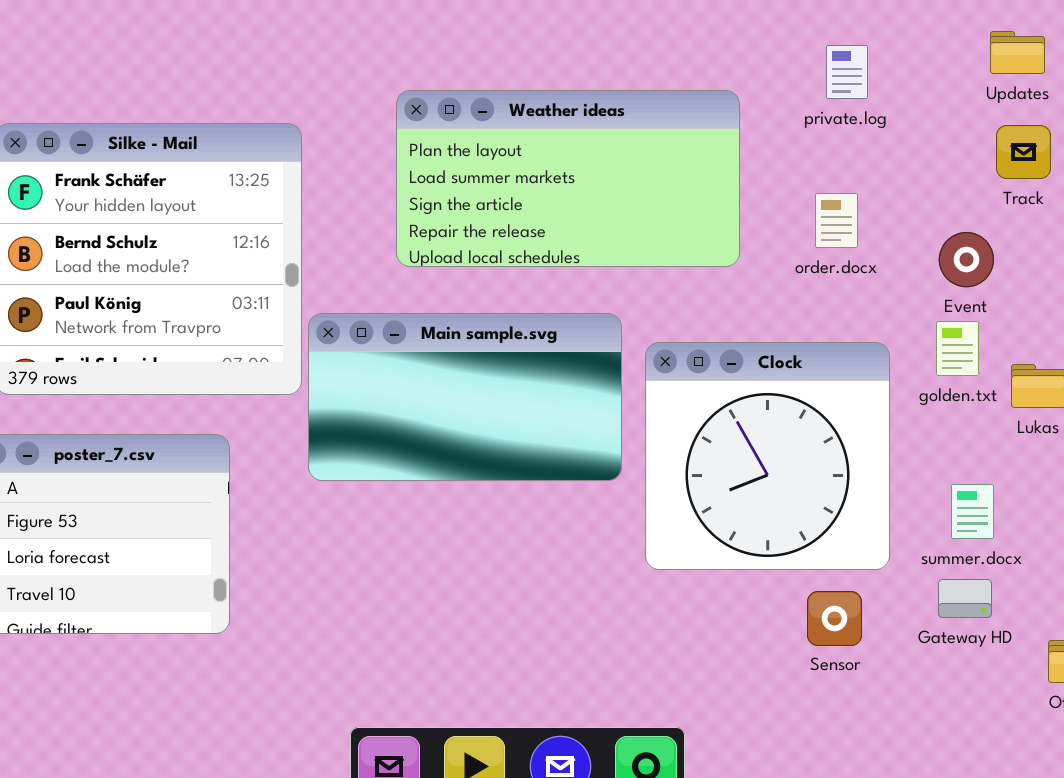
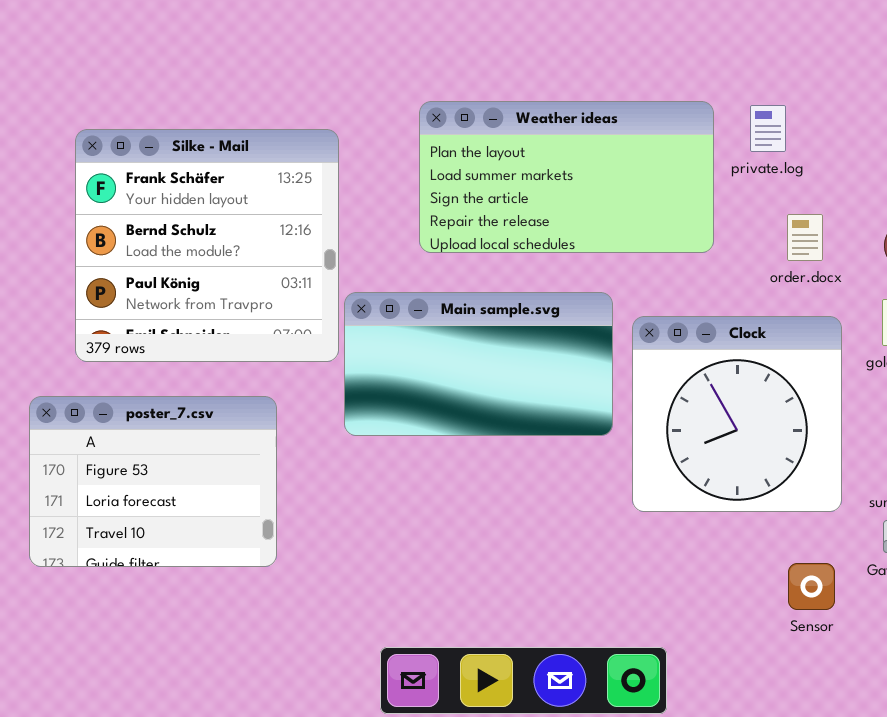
private.log: [826,45,868,99] -> [750,105,786,152], moved
order.docx: [815,193,858,248] -> [787,214,823,261], moved
Sensor: [807,591,862,646] -> [788,563,835,610], moved

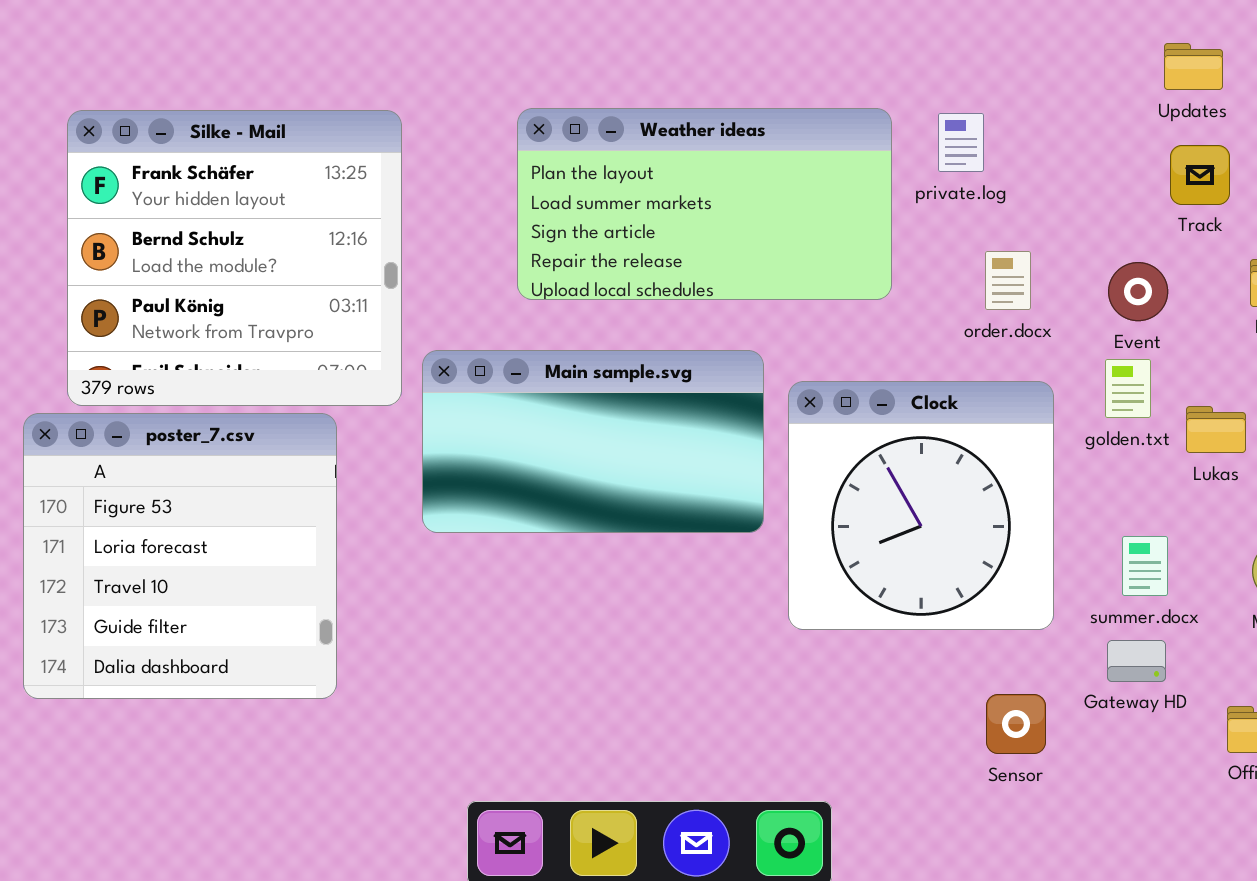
Silke - Mail: [75,129,339,362] -> [67,110,402,406], moved
poster_7.csv: [29,396,277,567] -> [23,413,337,699], resized

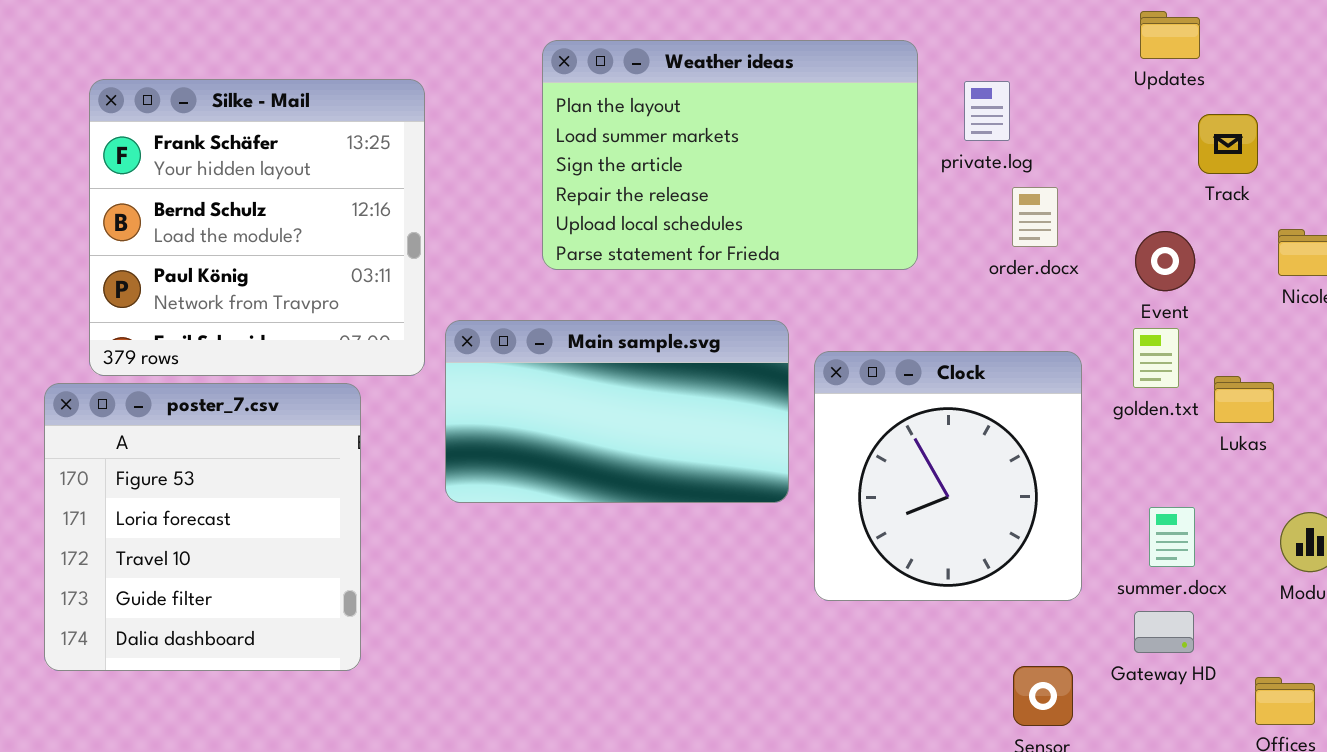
Updates: [1164,43,1223,90] -> [1140,11,1200,59], moved
Weather ideas: [517,108,892,300] -> [542,40,918,270], resized
order.docx: [985,251,1031,310] -> [1012,187,1058,247], moved

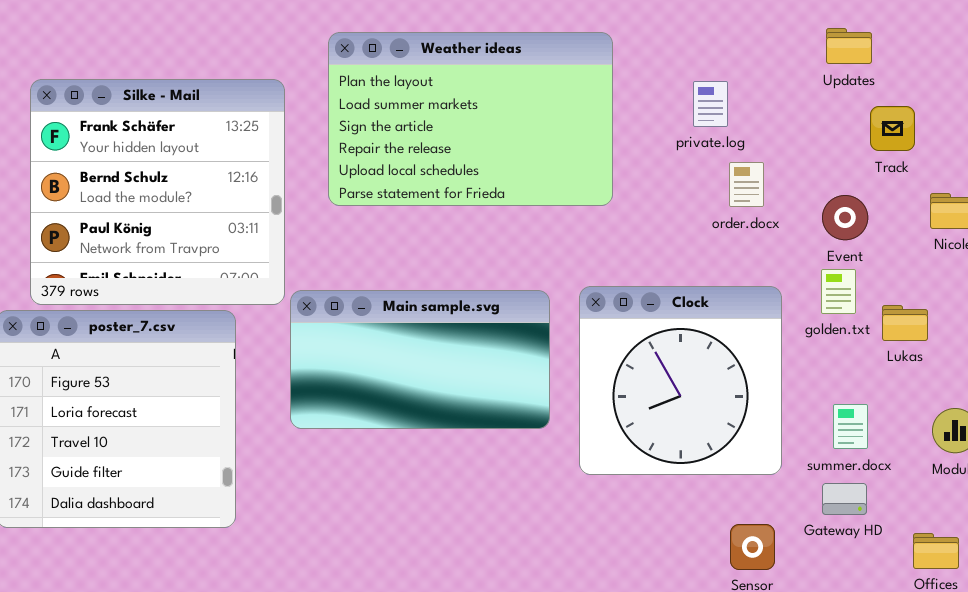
Weather ideas: [542,40,918,270] -> [328,32,613,206], moved
Main sample.svg: [445,320,789,503] -> [290,290,550,429], moved

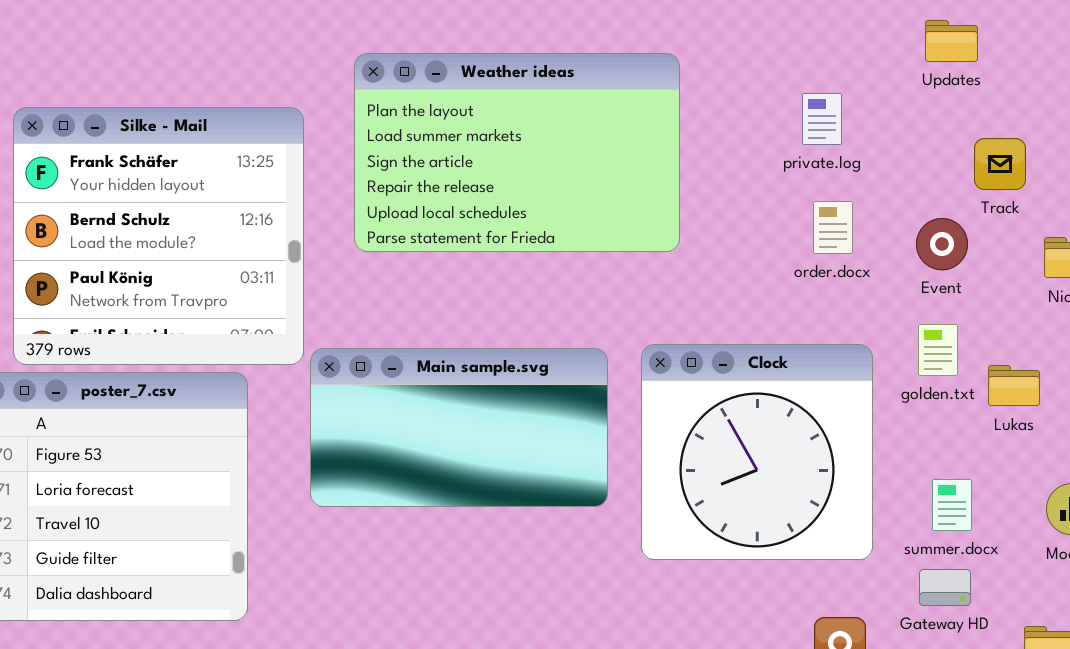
Updates: [826,28,872,64] -> [925,20,978,62], moved
private.log: [693,81,728,127] -> [802,93,842,145], moved
Event: [822,195,868,240] -> [916,218,968,270], moved

